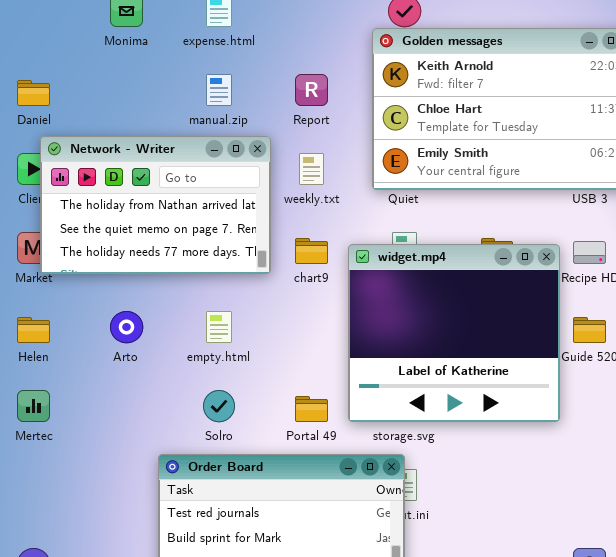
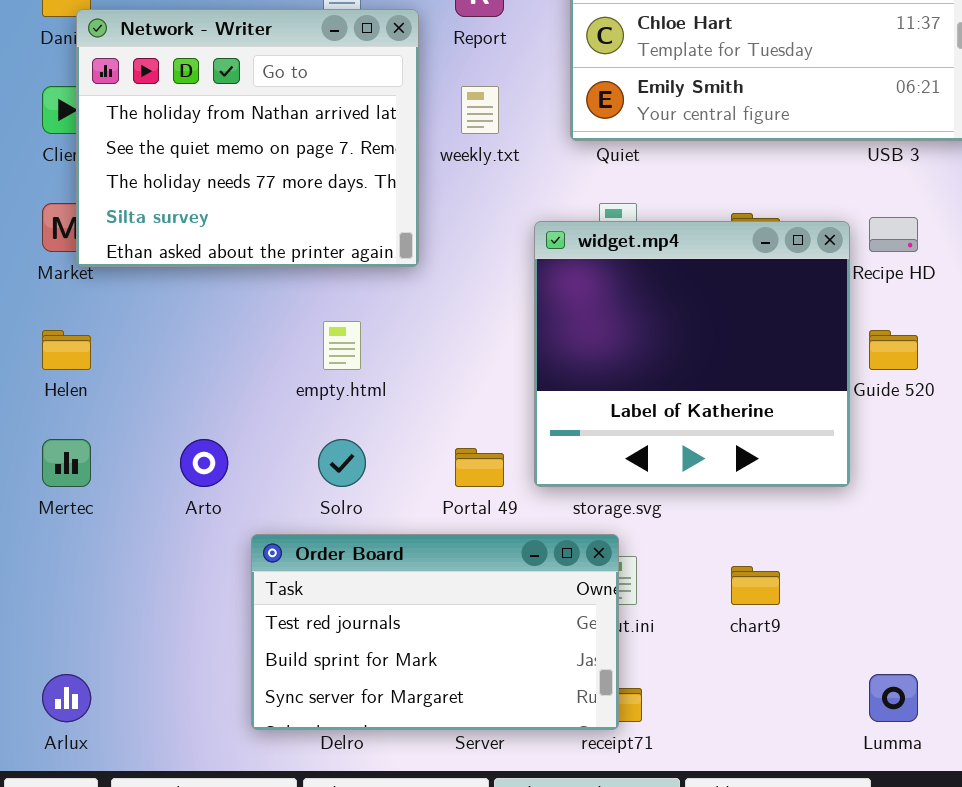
Network - Writer: [40,136,271,274] -> [76,9,419,267], resized
chart9: [295,238,328,264] -> [731,566,780,605], moved
Arto: [110,311,143,343] -> [180,439,228,487], moved

